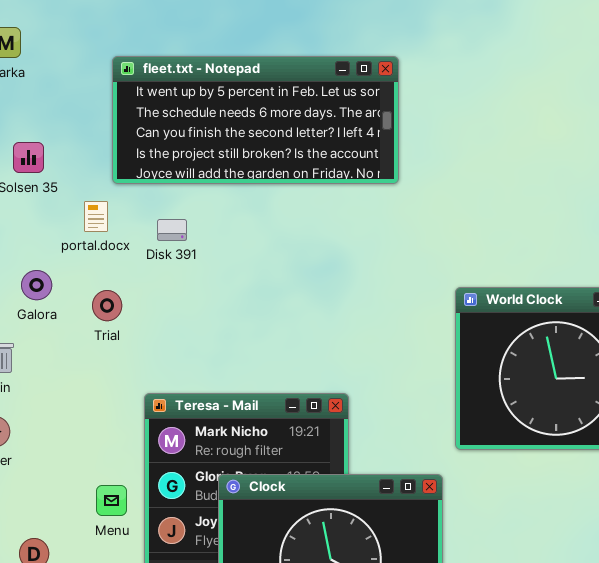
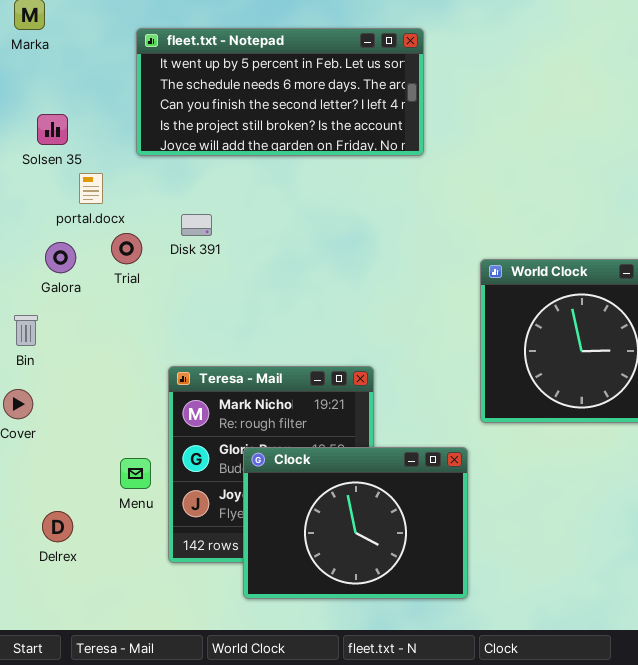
portal.docx: [84,201,108,232] -> [79,173,103,204], moved
Disk 391: [157,219,187,241] -> [181,214,212,236], moved
Trial: [92,290,122,321] -> [111,233,142,264], moved

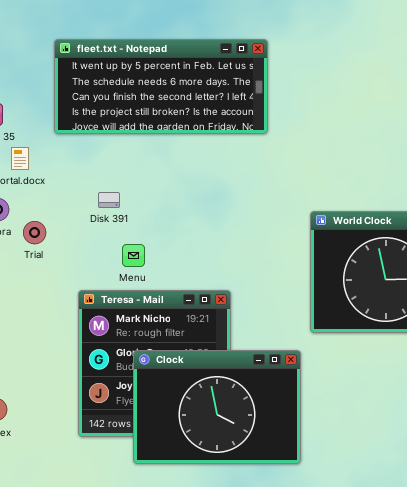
Disk 391: [181,214,212,236] -> [98,192,120,208], moved
Trial: [111,233,142,264] -> [23,221,46,244], moved
Menu: [120,458,151,489] -> [122,244,145,267], moved

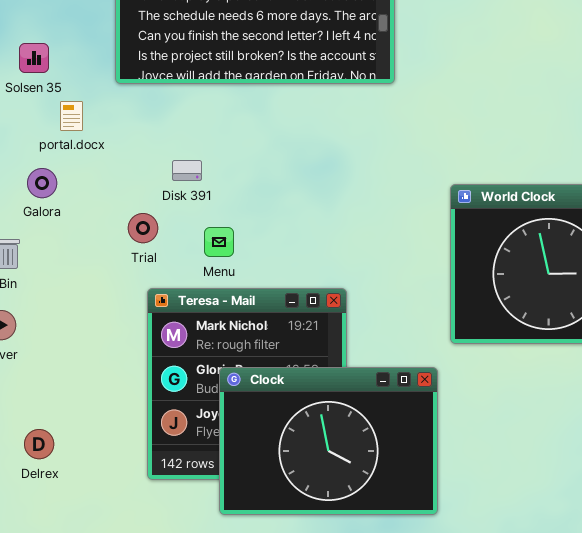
Trial: [23,221,46,244] -> [128,213,158,243], moved

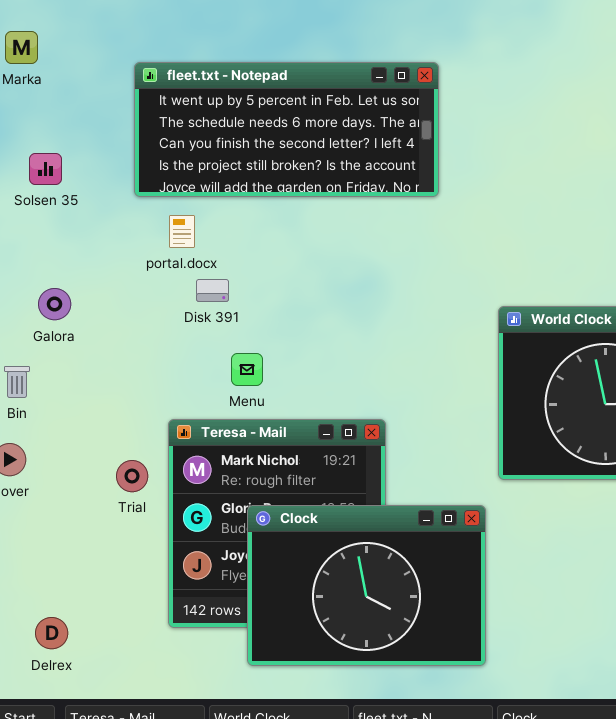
portal.docx: [60,101,83,131] -> [169,215,195,248], moved
Trial: [128,213,158,243] -> [116,460,148,492], moved
Delrex: [24,429,54,459] -> [35,617,68,649], moved

